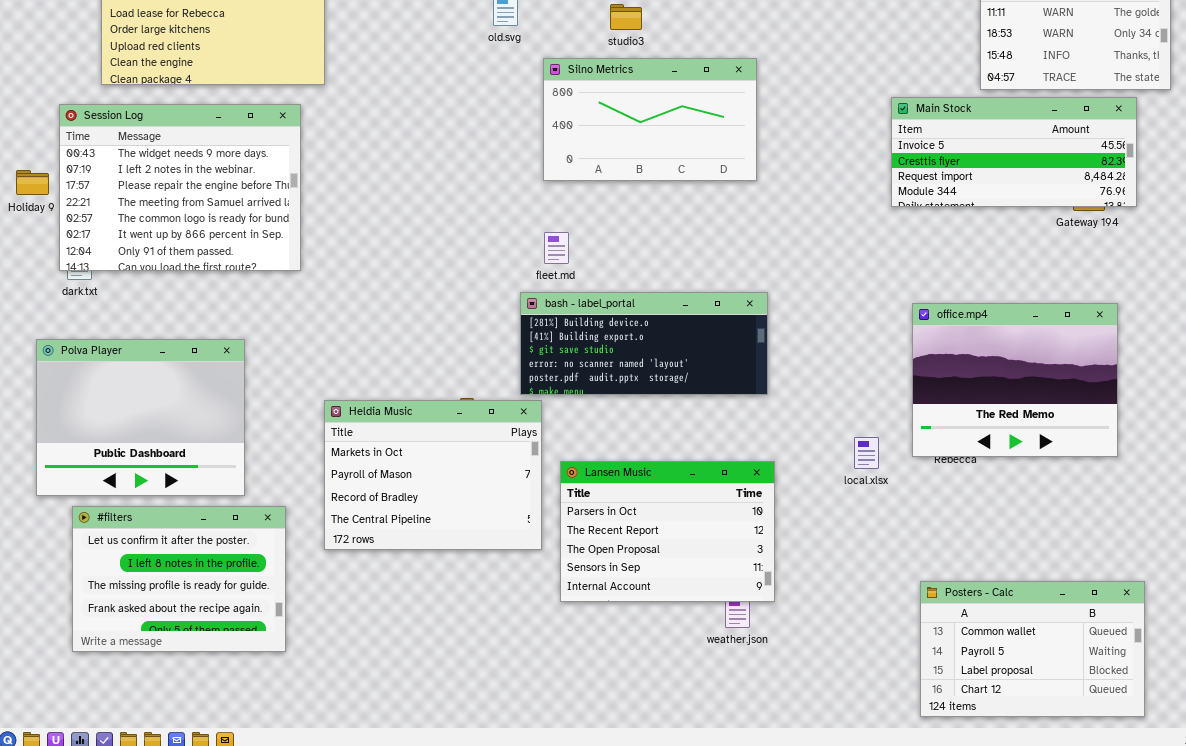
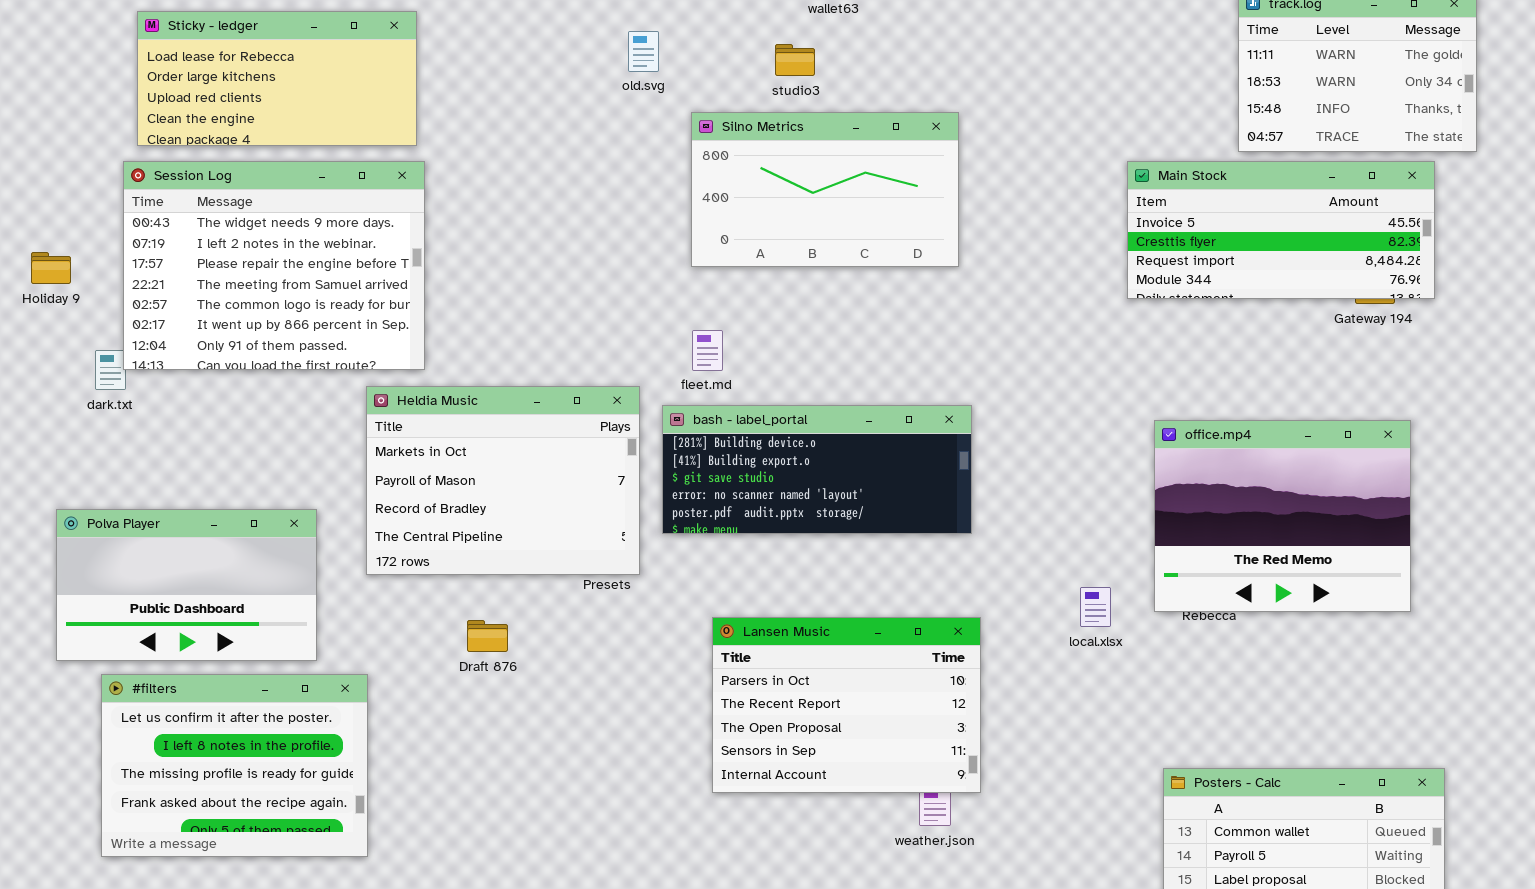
Session Log: [59,104,301,271] -> [123,161,425,370], moved
Polva Player: [36,339,245,496] -> [56,509,317,661], resized
Heldia Music: [324,400,542,550] -> [366,386,640,575], moved

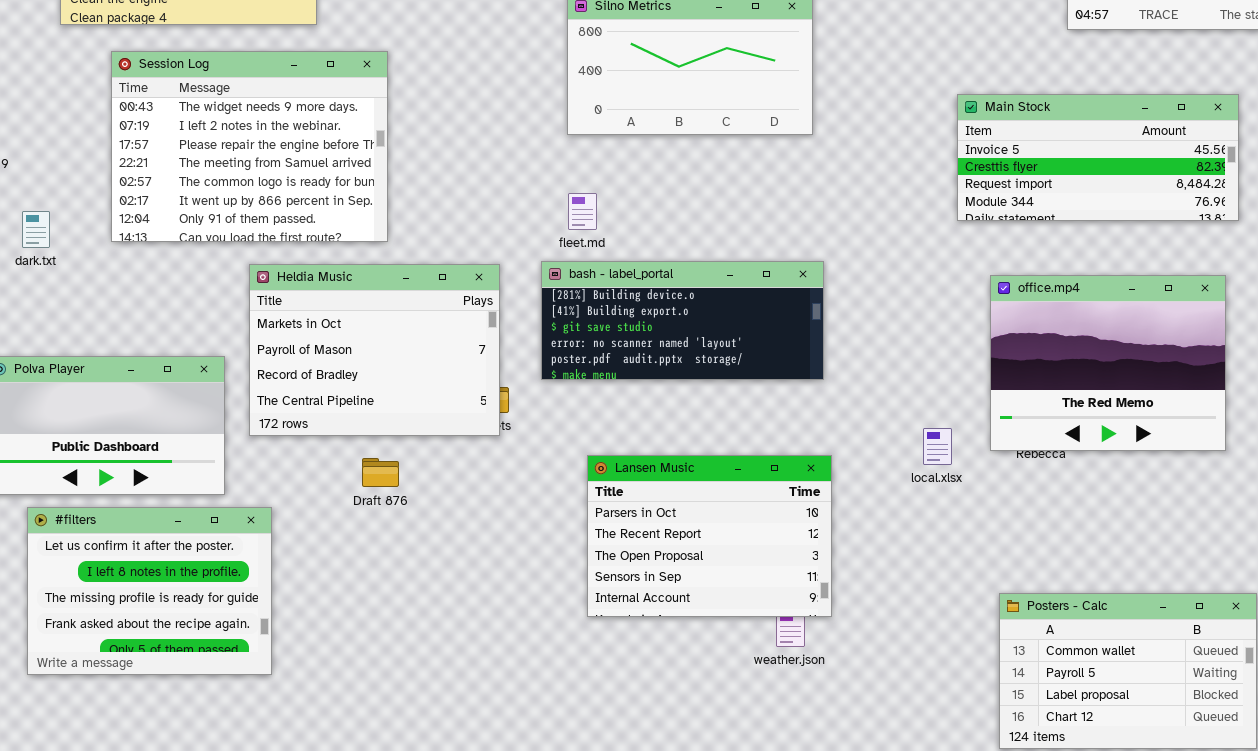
Session Log: [123,161,425,370] -> [111,51,388,242], moved
Main Stock: [1127,161,1435,299] -> [957,94,1239,221], moved
Heldia Music: [366,386,640,575] -> [249,264,500,436], moved

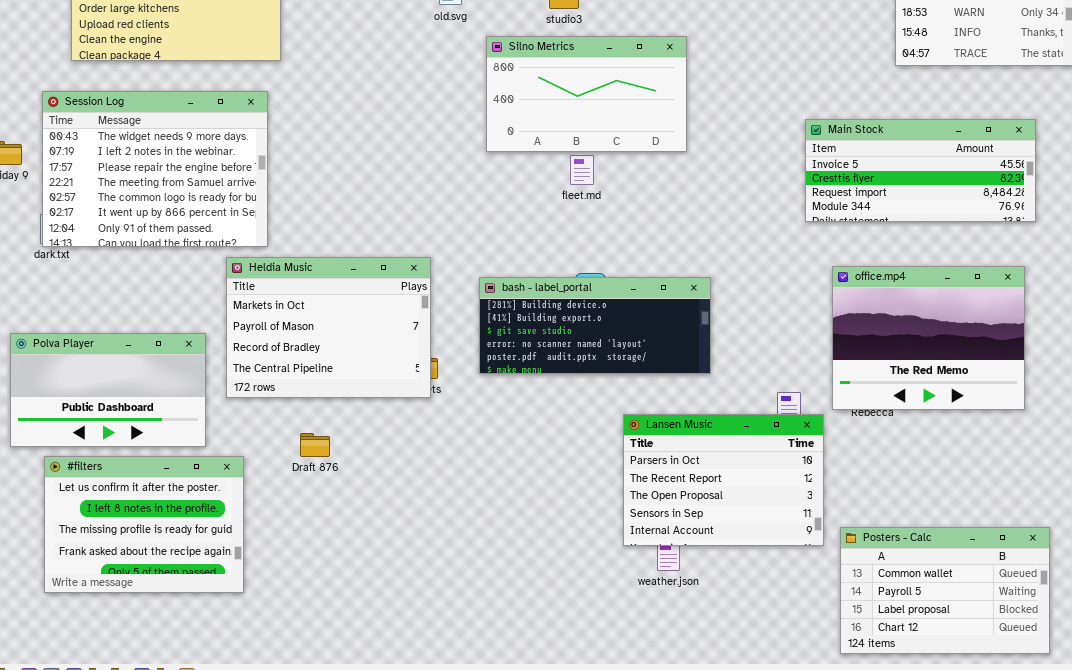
Session Log: [111,51,388,242] -> [42,91,268,247], moved
fleet.md: [568,193,597,230] -> [570,155,594,185], moved
bash - label_portal: [541,261,824,380] -> [479,277,711,374], moved
Lansen Music: [587,455,832,617] -> [623,414,824,546], moved
Draft 876: [362,458,399,487] -> [300,433,330,457], moved

